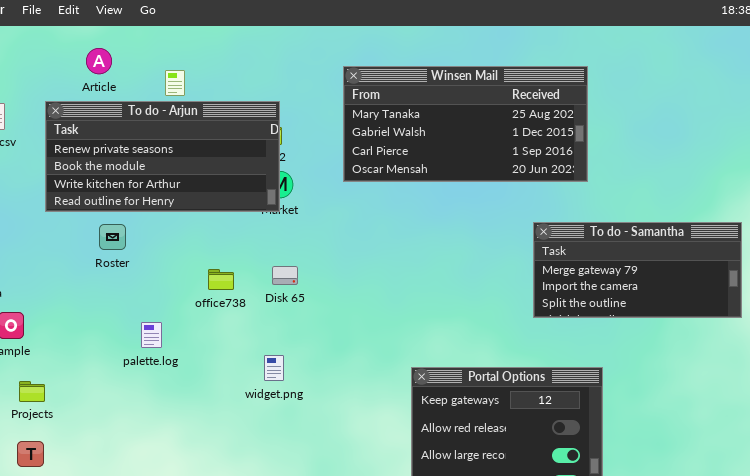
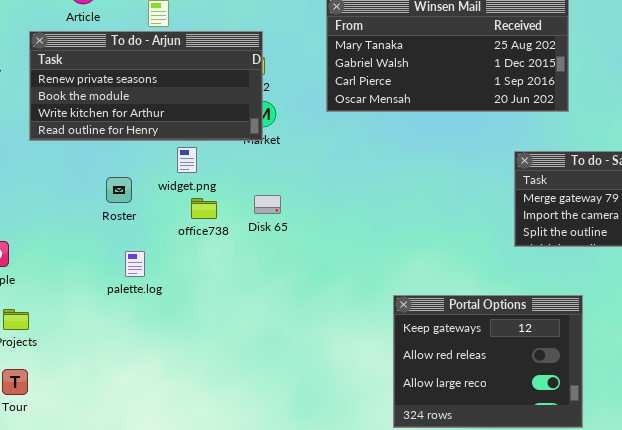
Roster: [99,224,126,250] -> [106,177,132,203], moved
widget.png: [264,355,284,381] -> [177,147,197,173], moved

